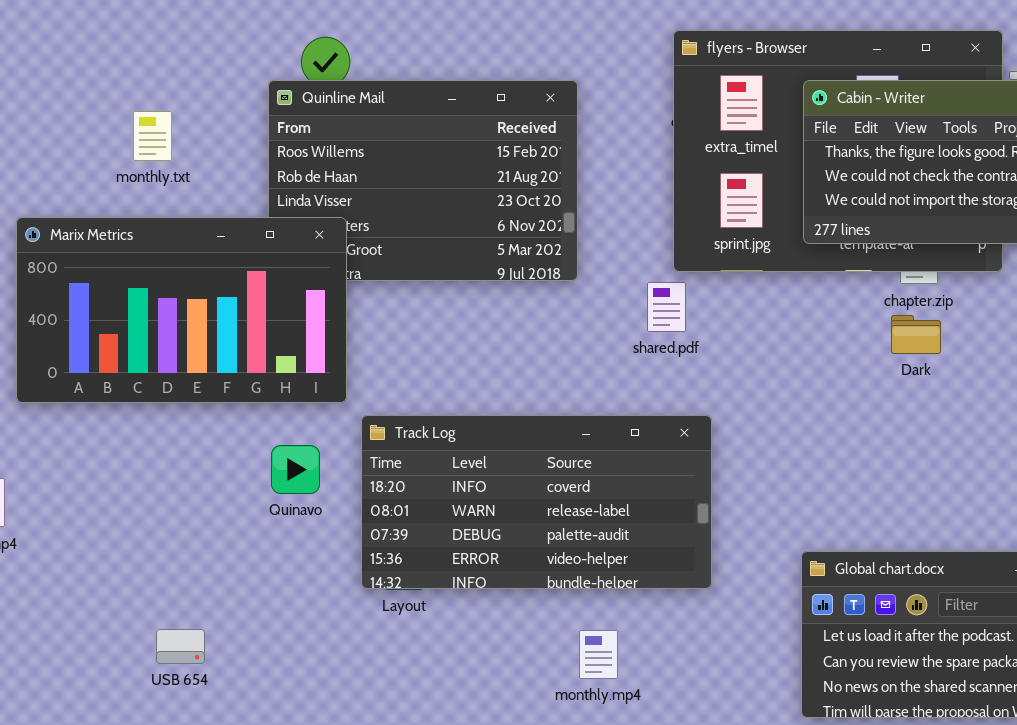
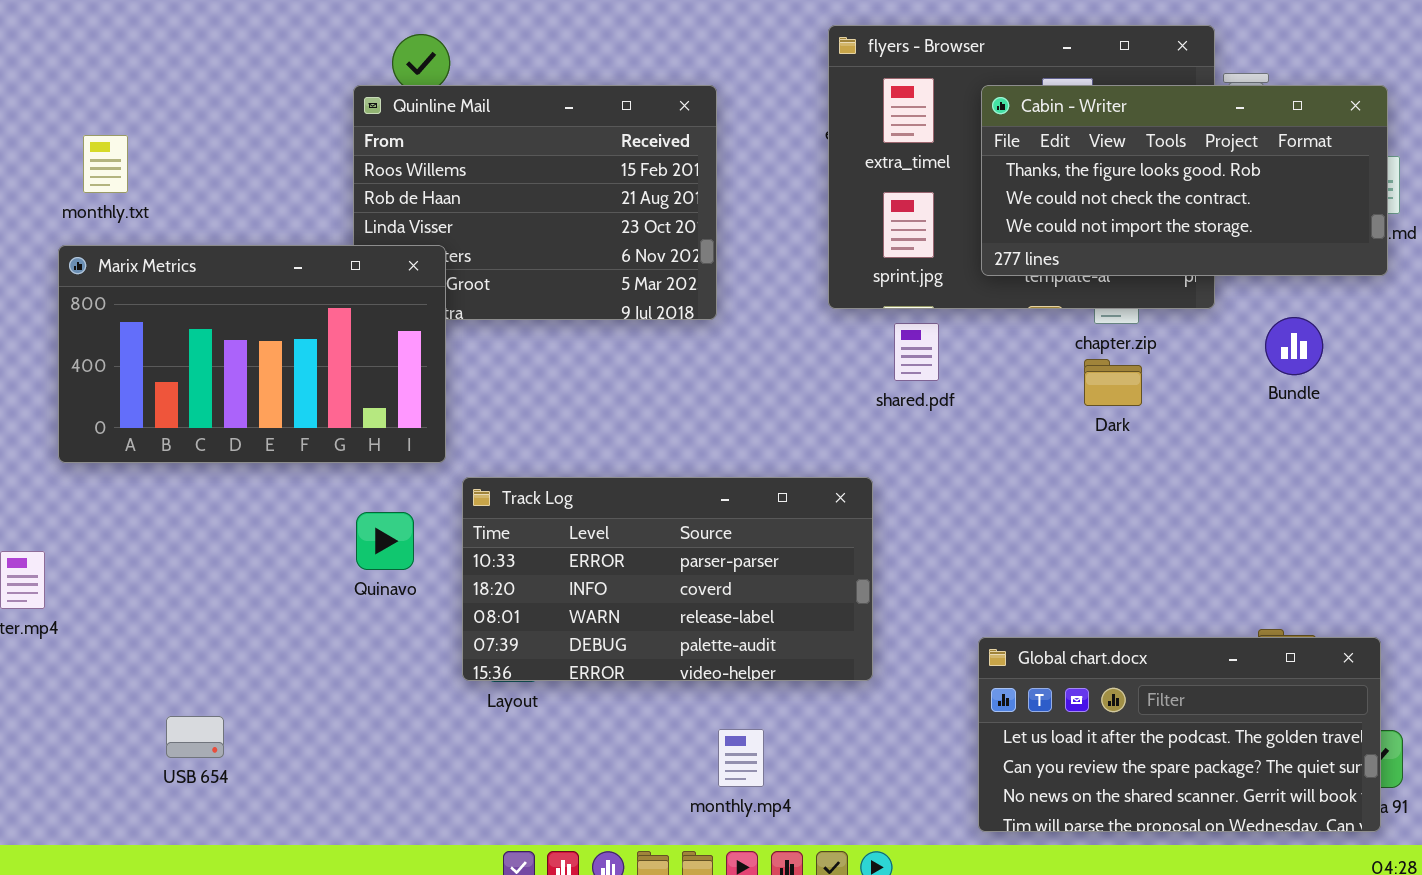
monthly.txt: [133,111,172,161] -> [83,135,128,193], moved
shared.pdf: [647,282,686,332] -> [894,323,939,381], moved
Track Log: [361,415,712,589] -> [462,477,873,681], scrolled up 1 row
USB 654: [156,629,205,664] -> [166,716,224,758], moved

